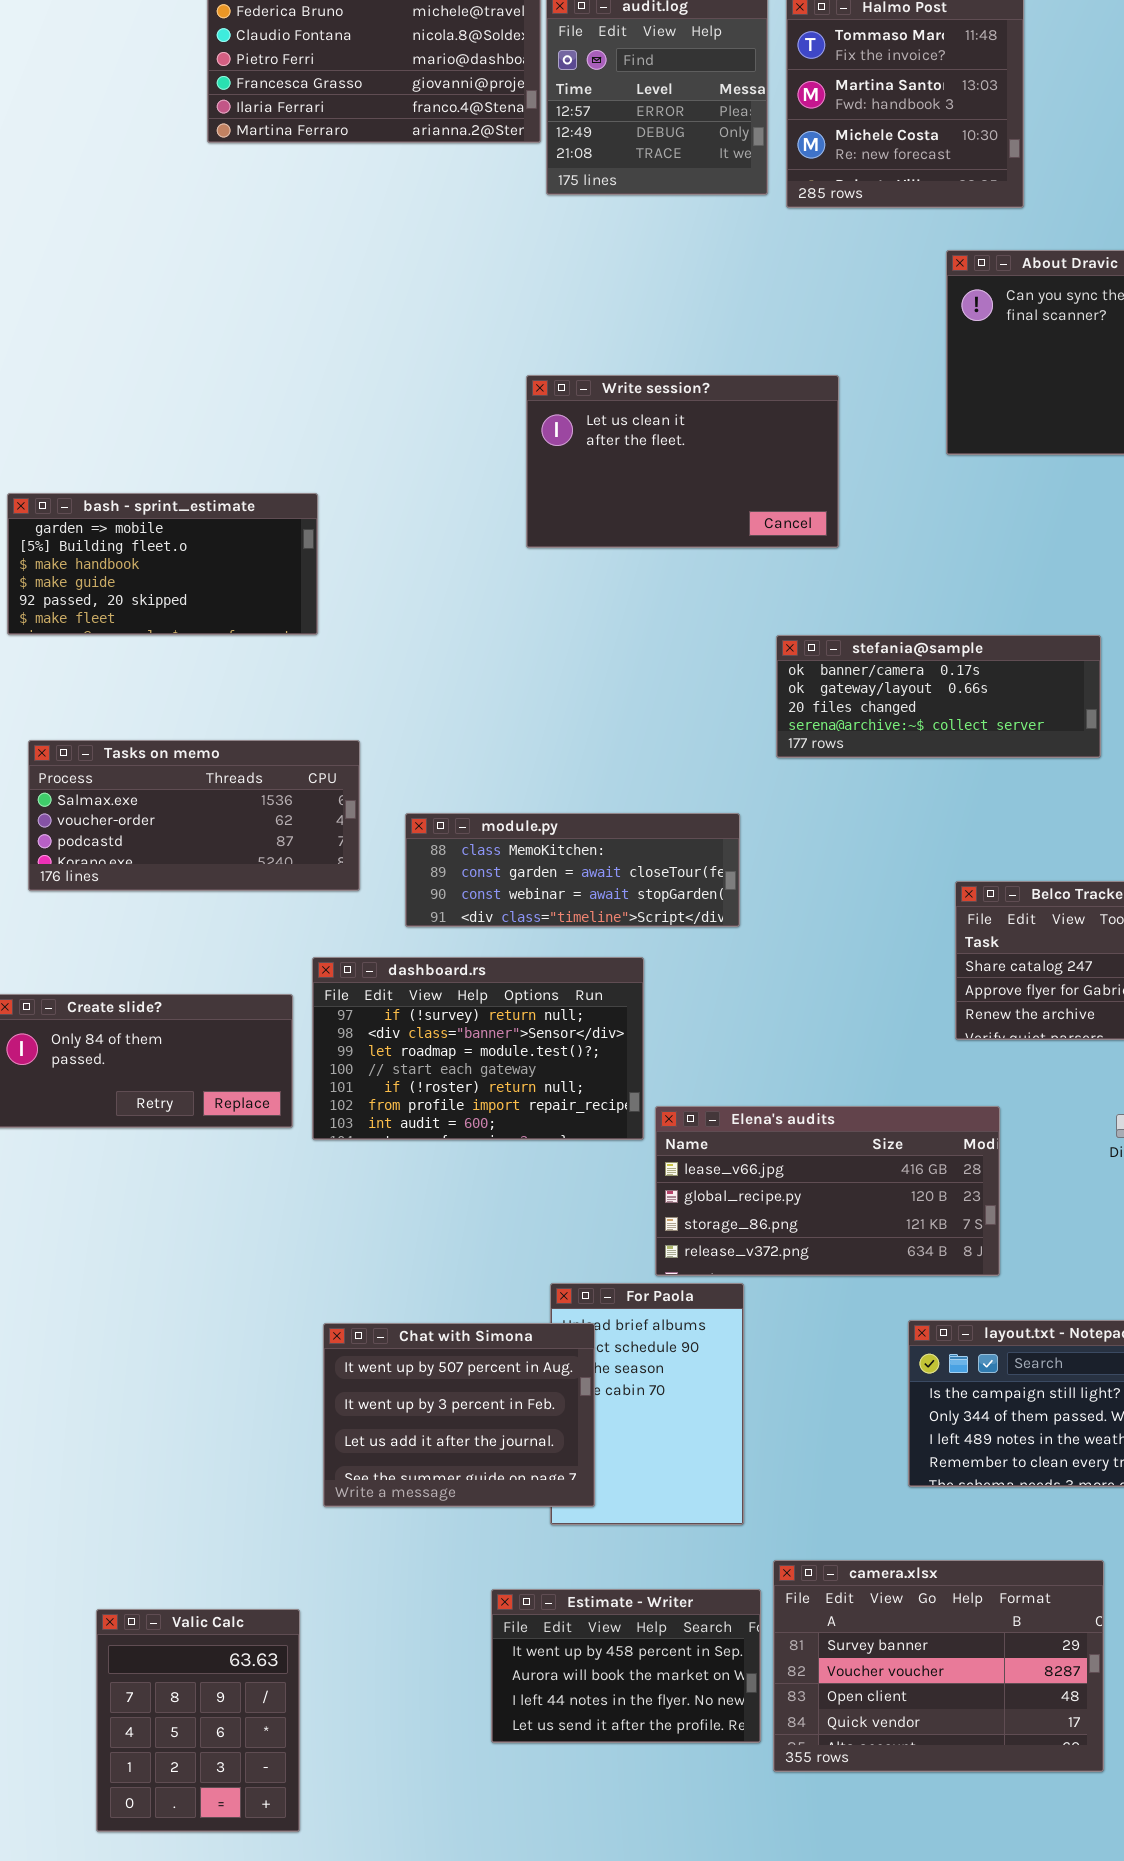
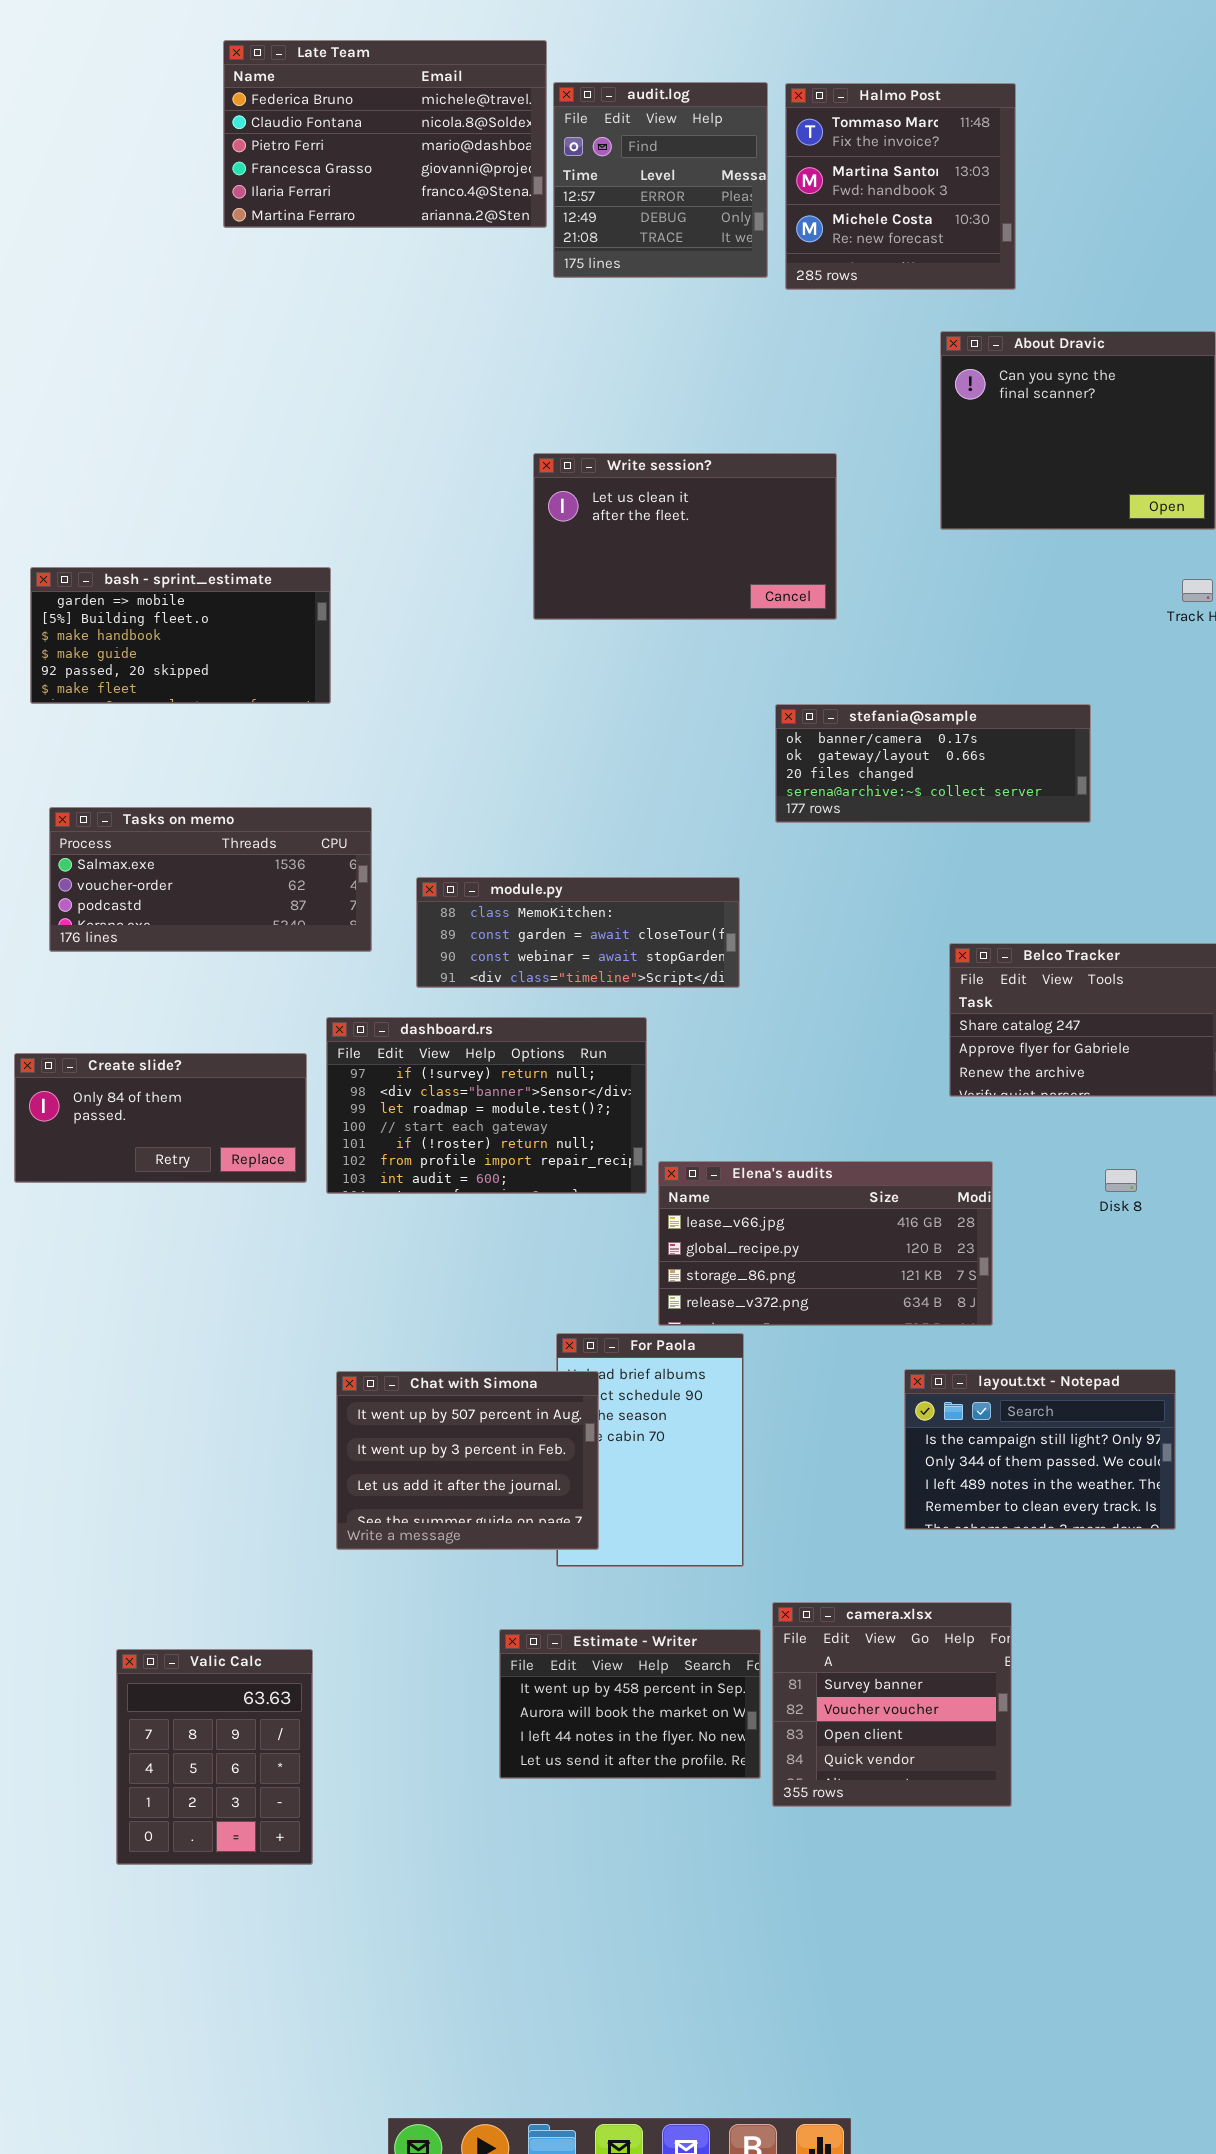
camera.xlsx: [773,1560,1104,1772] -> [772,1602,1012,1807], resized

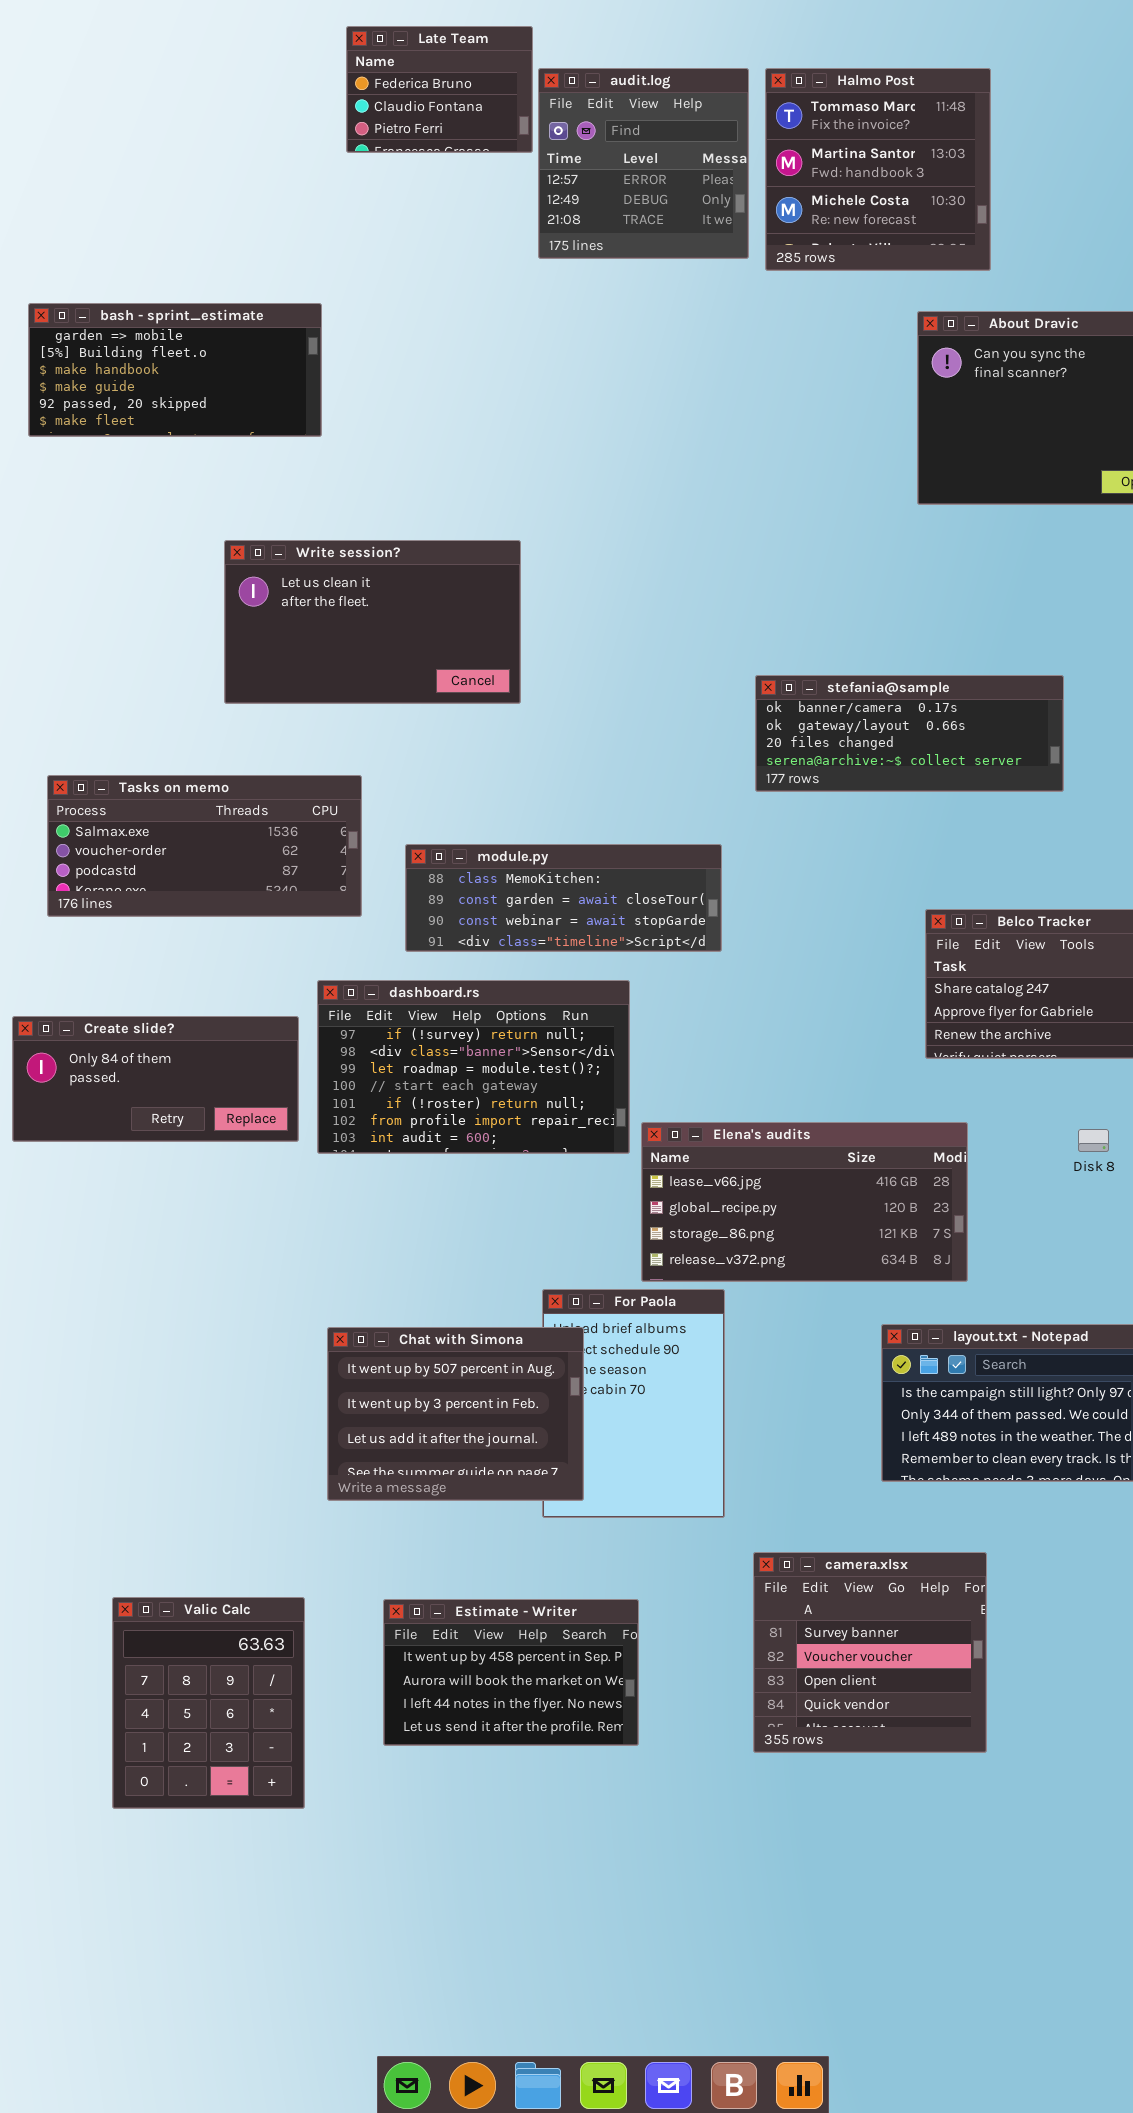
Late Team: [223,40,547,228] -> [346,26,533,153], resized
Write session?: [533,453,837,620] -> [224,540,521,704], moved
bash - sprint_estimate: [30,567,331,704] -> [28,303,322,437], moved
Estimate - Writer: [499,1629,761,1779] -> [383,1599,639,1746], moved

